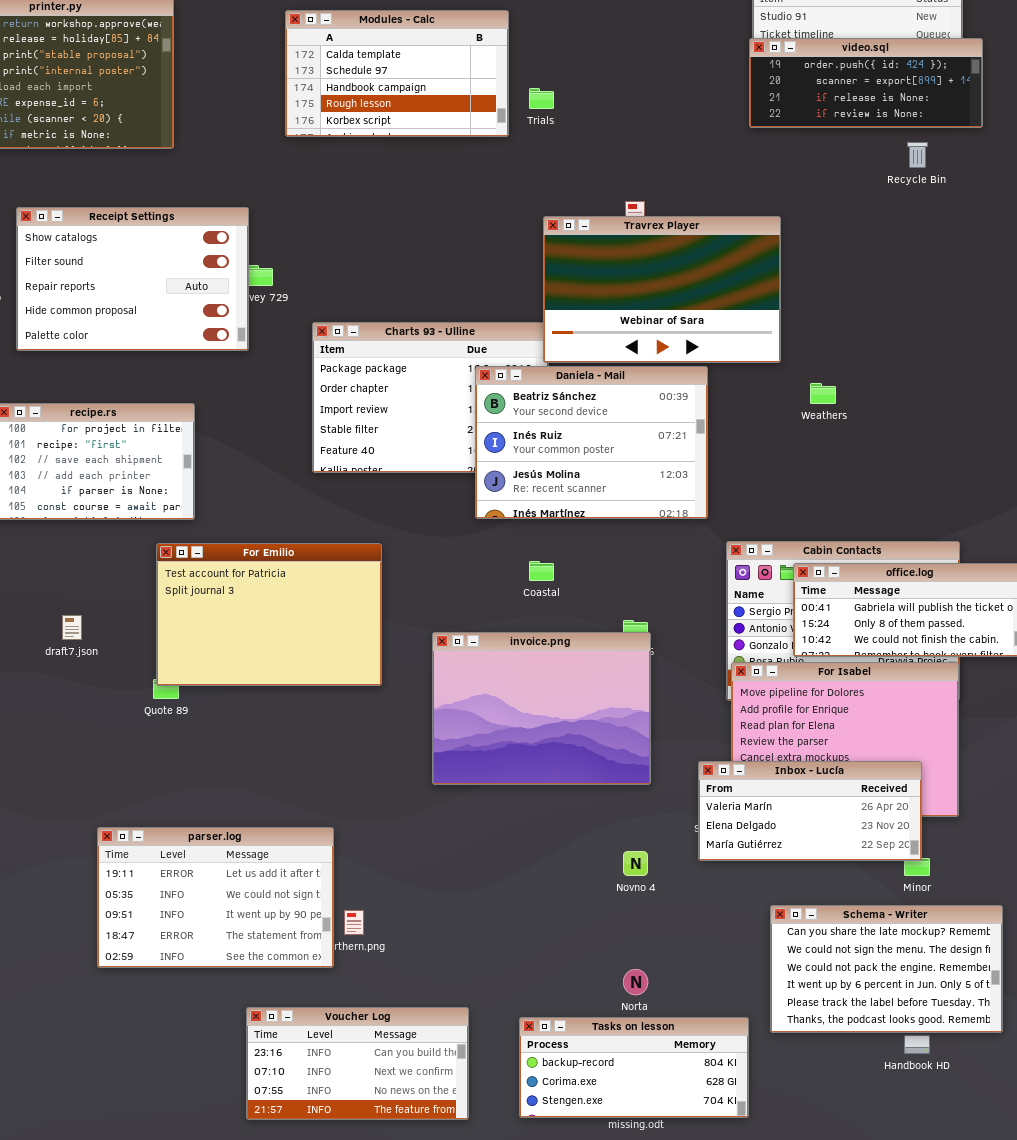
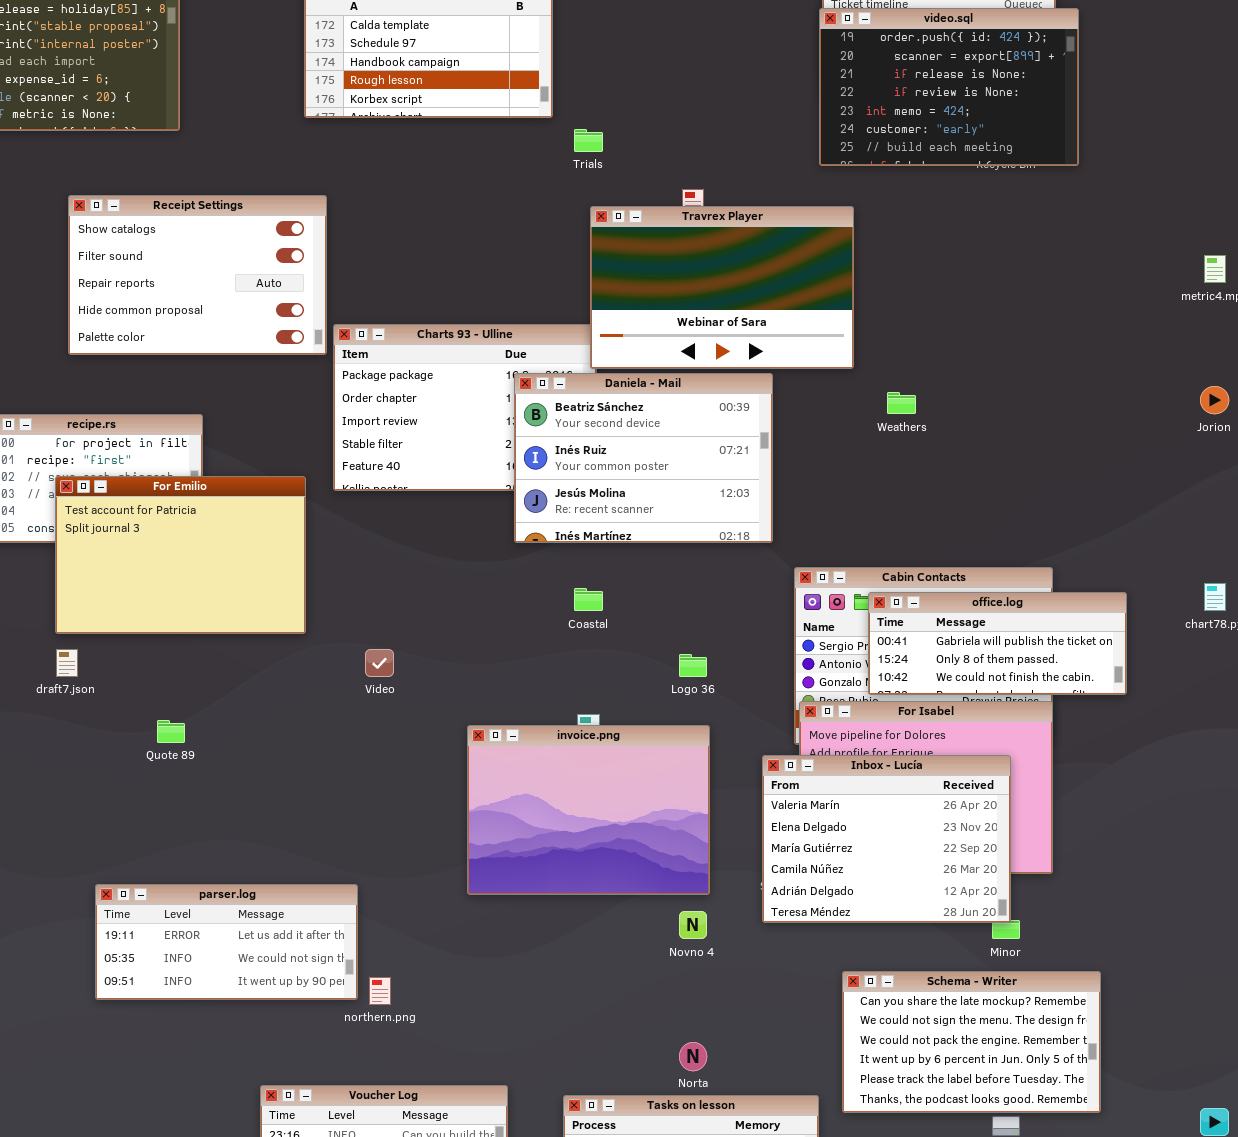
video.sql: [749,38,983,128] -> [819,8,1079,166], resized
Trials: [529,88,554,109] -> [574,129,603,152], moved
Receipt Settings: [16,207,249,351] -> [68,195,327,355], moved
For Emilio: [156,543,382,686] -> [55,476,306,634], moved
invoice.png: [432,632,651,785] -> [467,725,710,895], moved
Inbox - Lucía: [698,761,922,861] -> [762,755,1011,923], resized
parser.log: [97,827,334,968] -> [95,884,358,1000], resized

